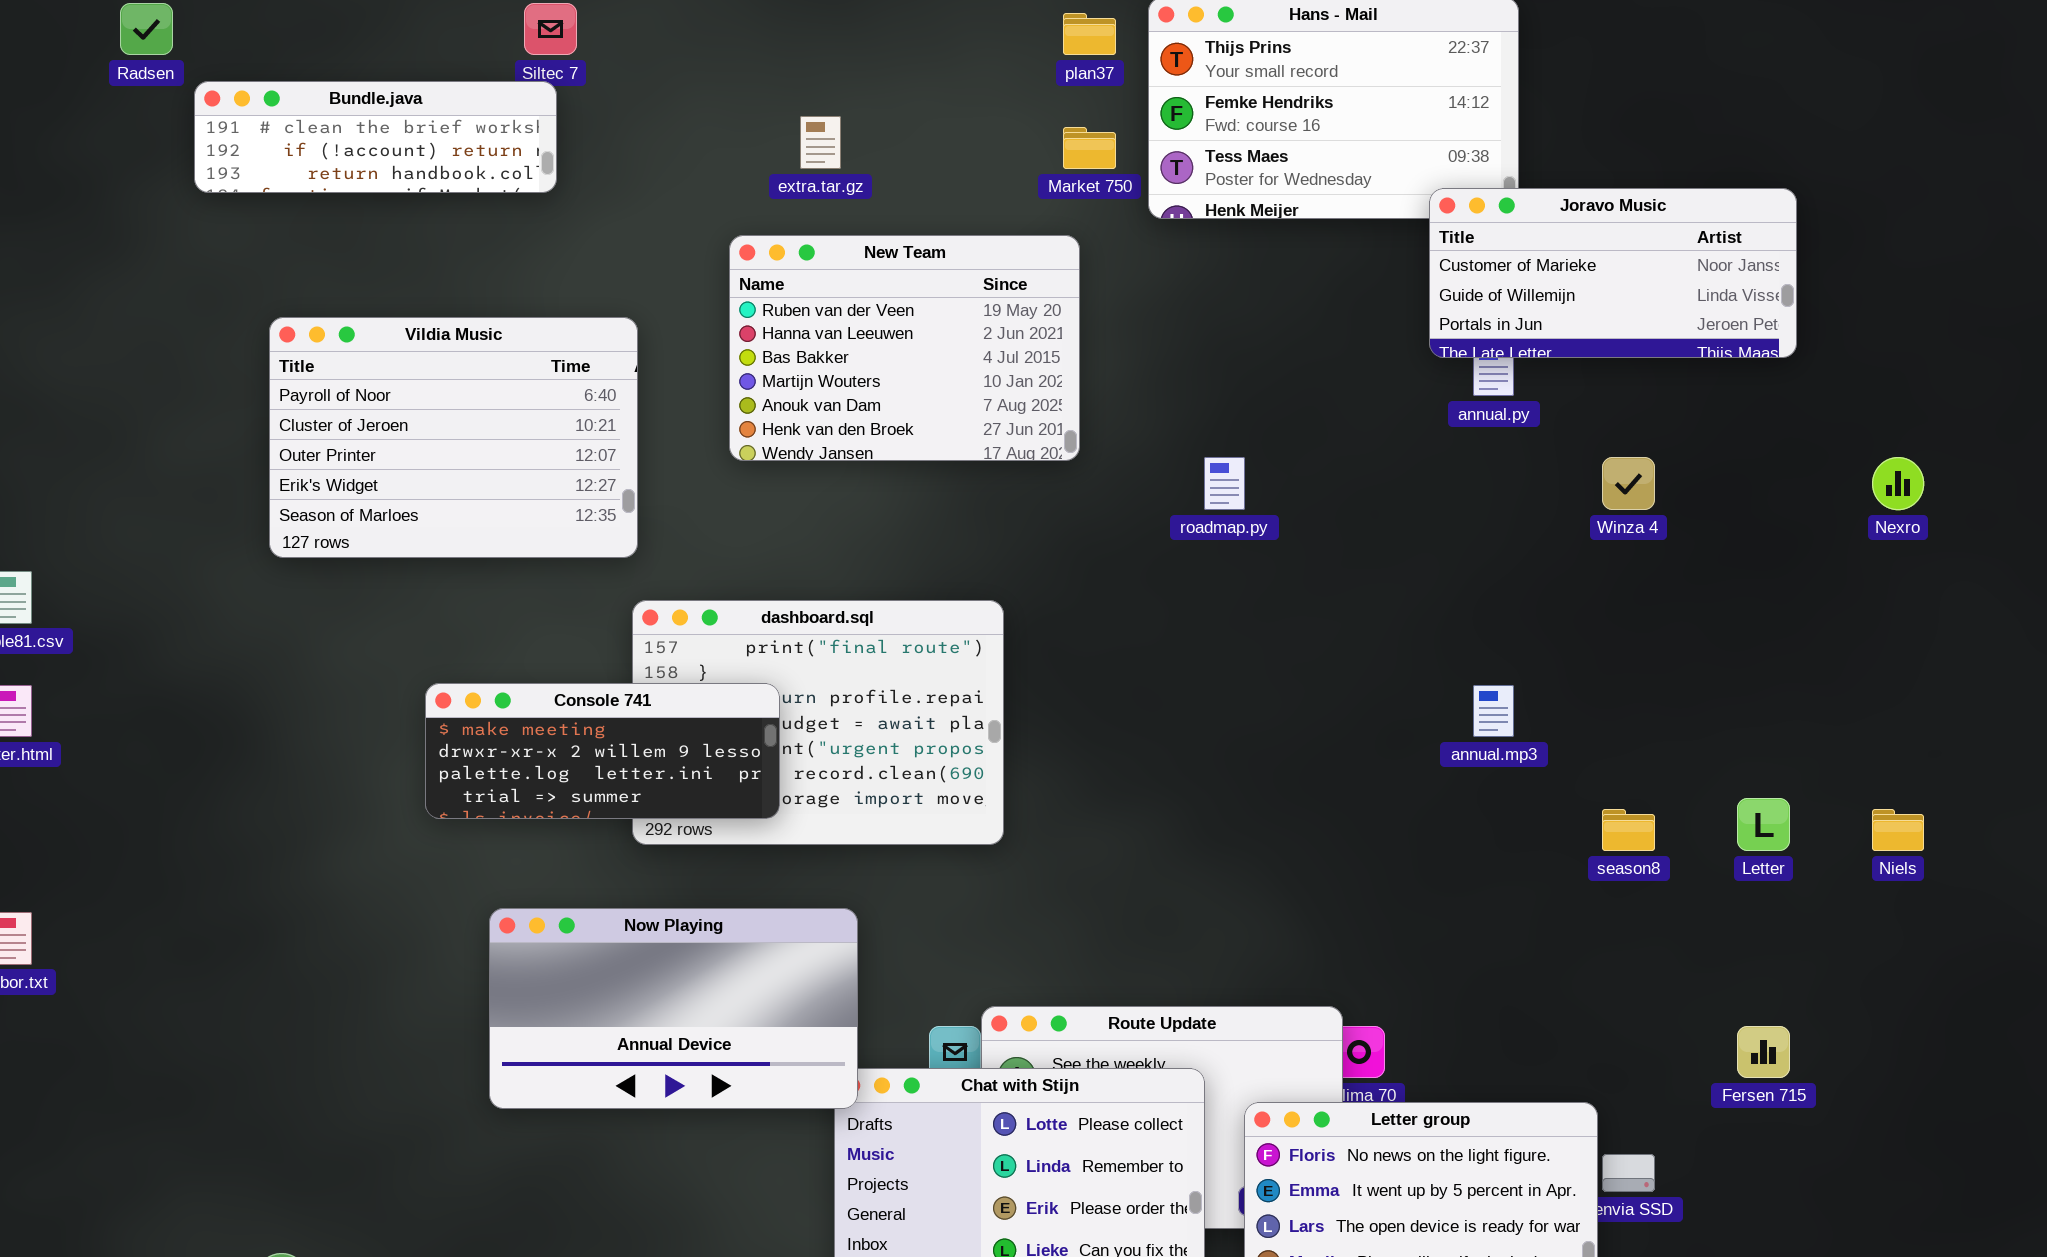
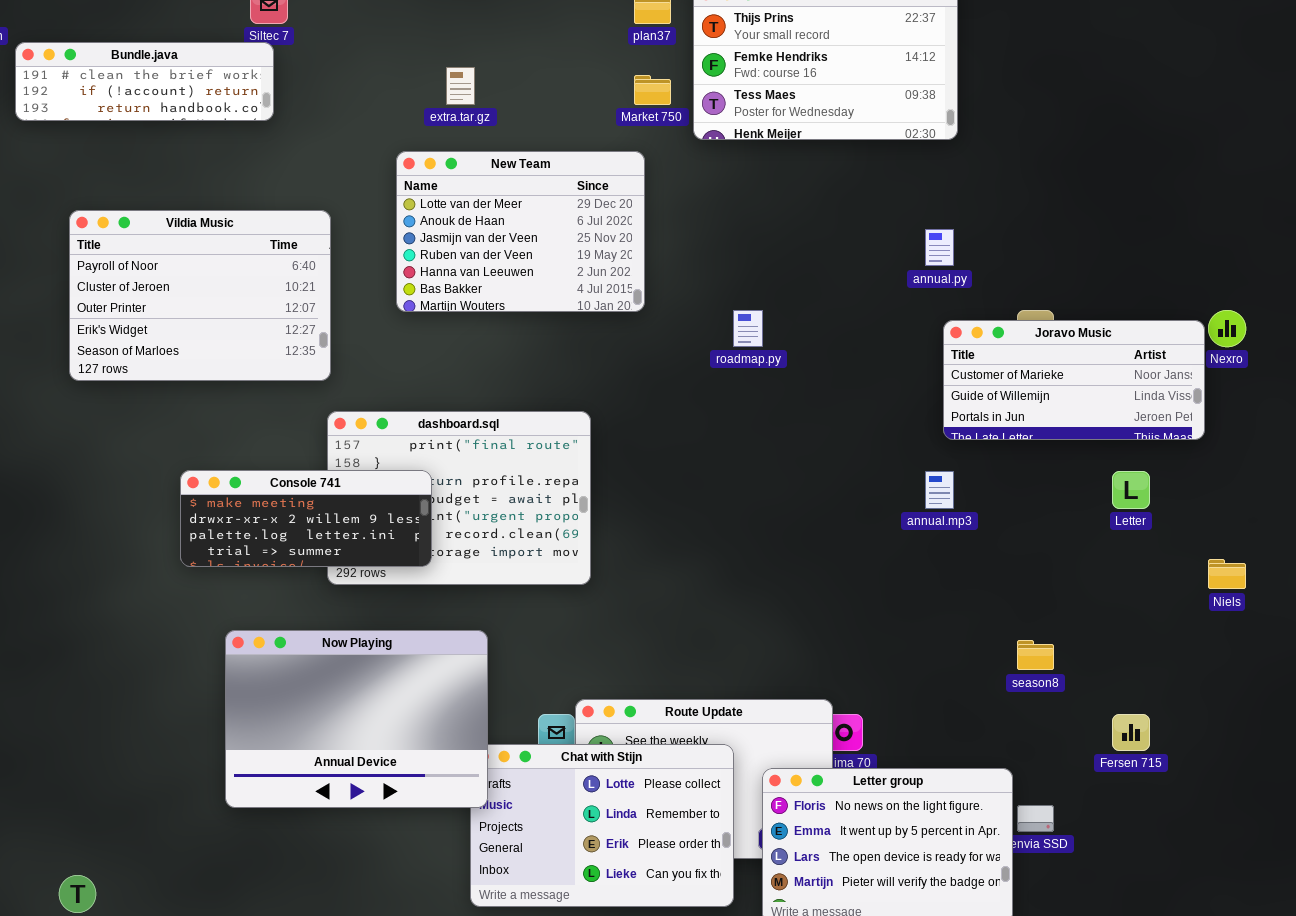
Joravo Music: [1429,188,1797,358] -> [943,320,1205,440], moved
New Team: [729,235,1080,461] -> [396,151,645,312], scrolled up 3 rows
Letter: [1737,798,1790,851] -> [1112,471,1150,509], moved
season8: [1602,809,1655,851] -> [1017,640,1054,670], moved
Now Playing: [489,908,858,1109] -> [225,630,488,808], resized

